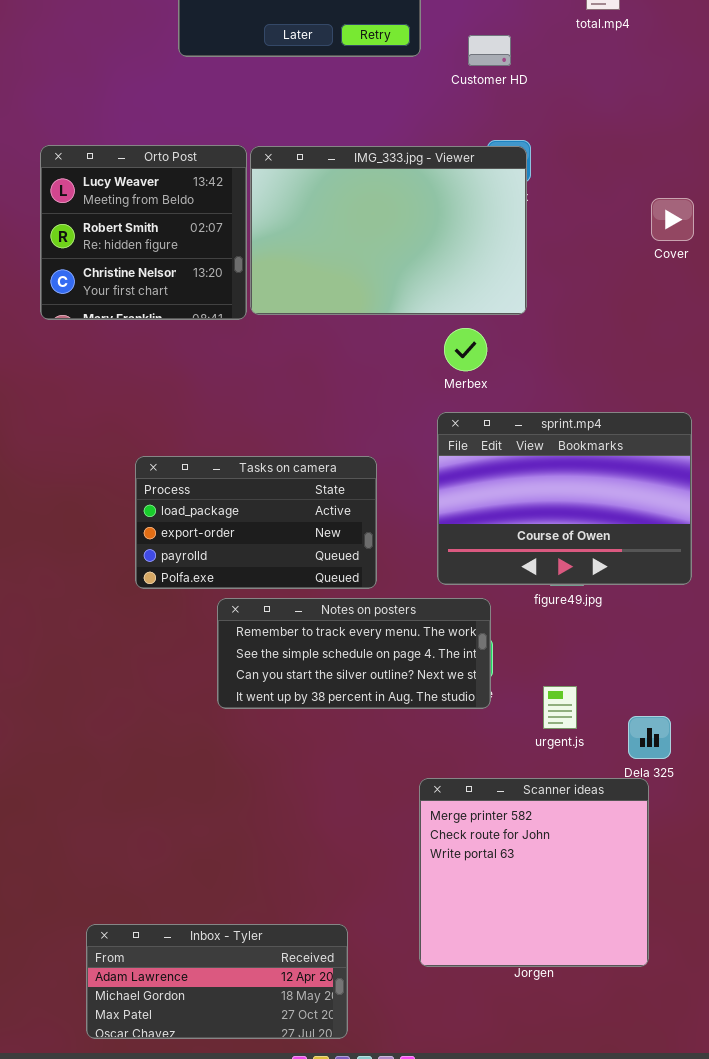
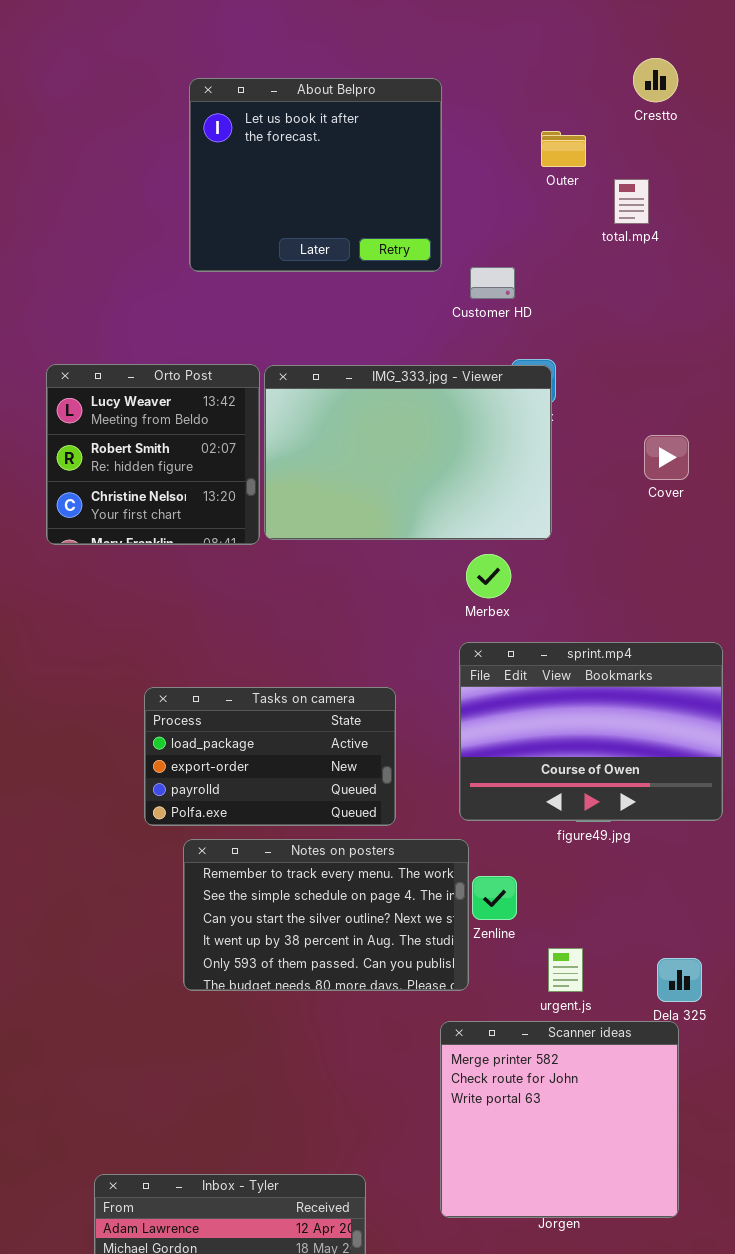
Customer HD: [468,35,511,66] -> [470,267,515,299], moved
Cover: [651,198,694,241] -> [644,435,689,480], moved
Notes on posters: [217,598,491,709] -> [183,839,469,991], moved, resized
urgent.js: [543,686,577,729] -> [548,948,583,992], moved

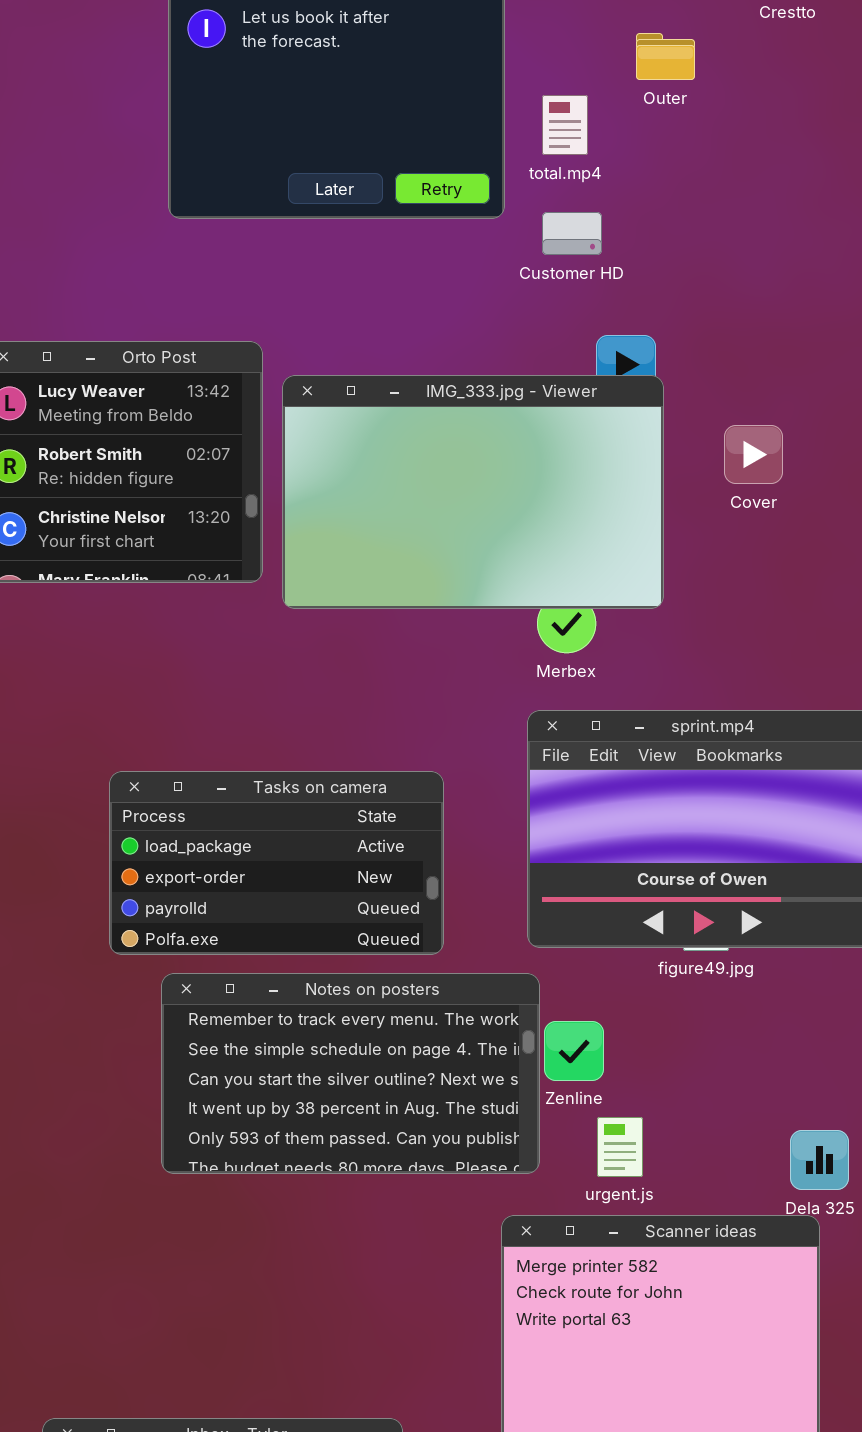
total.mp4: [614,179,649,224] -> [542,95,588,155], moved
IMG_333.jpg - Viewer: [264,365,552,540] -> [282,375,664,609], moved
Cover: [644,435,689,480] -> [724,425,783,484], moved
urgent.js: [548,948,583,992] -> [597,1117,643,1177], moved

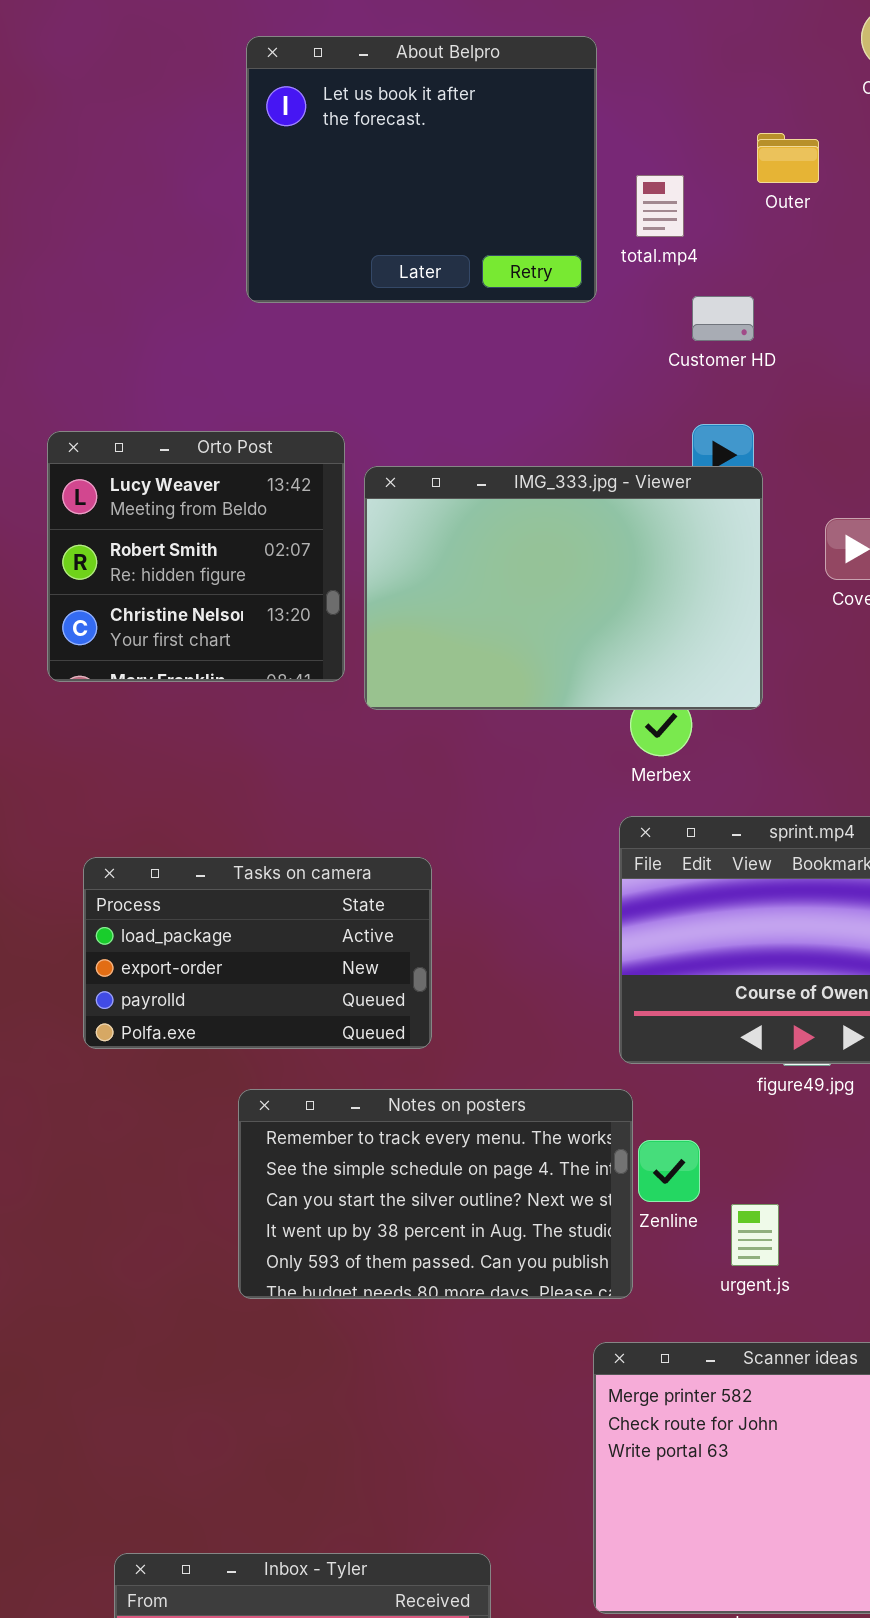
Outer: [636,33,695,80] -> [757,133,819,183], moved
Customer HD: [542,212,602,255] -> [692,296,754,341], moved
Tasks on camera: [109,771,444,955] -> [83,857,432,1049], moved
urgent.js: [597,1117,643,1177] -> [731,1204,779,1266], moved

